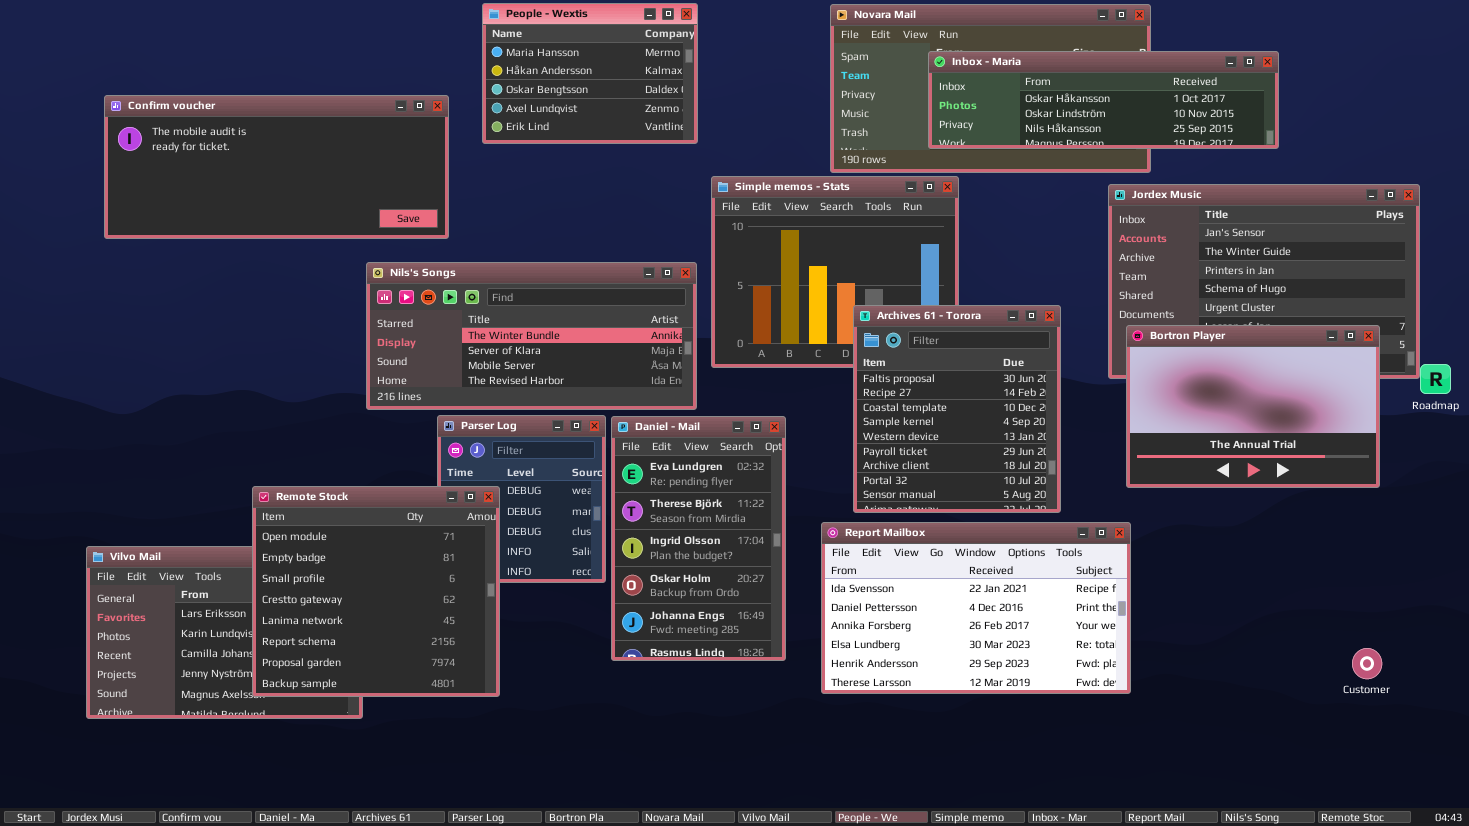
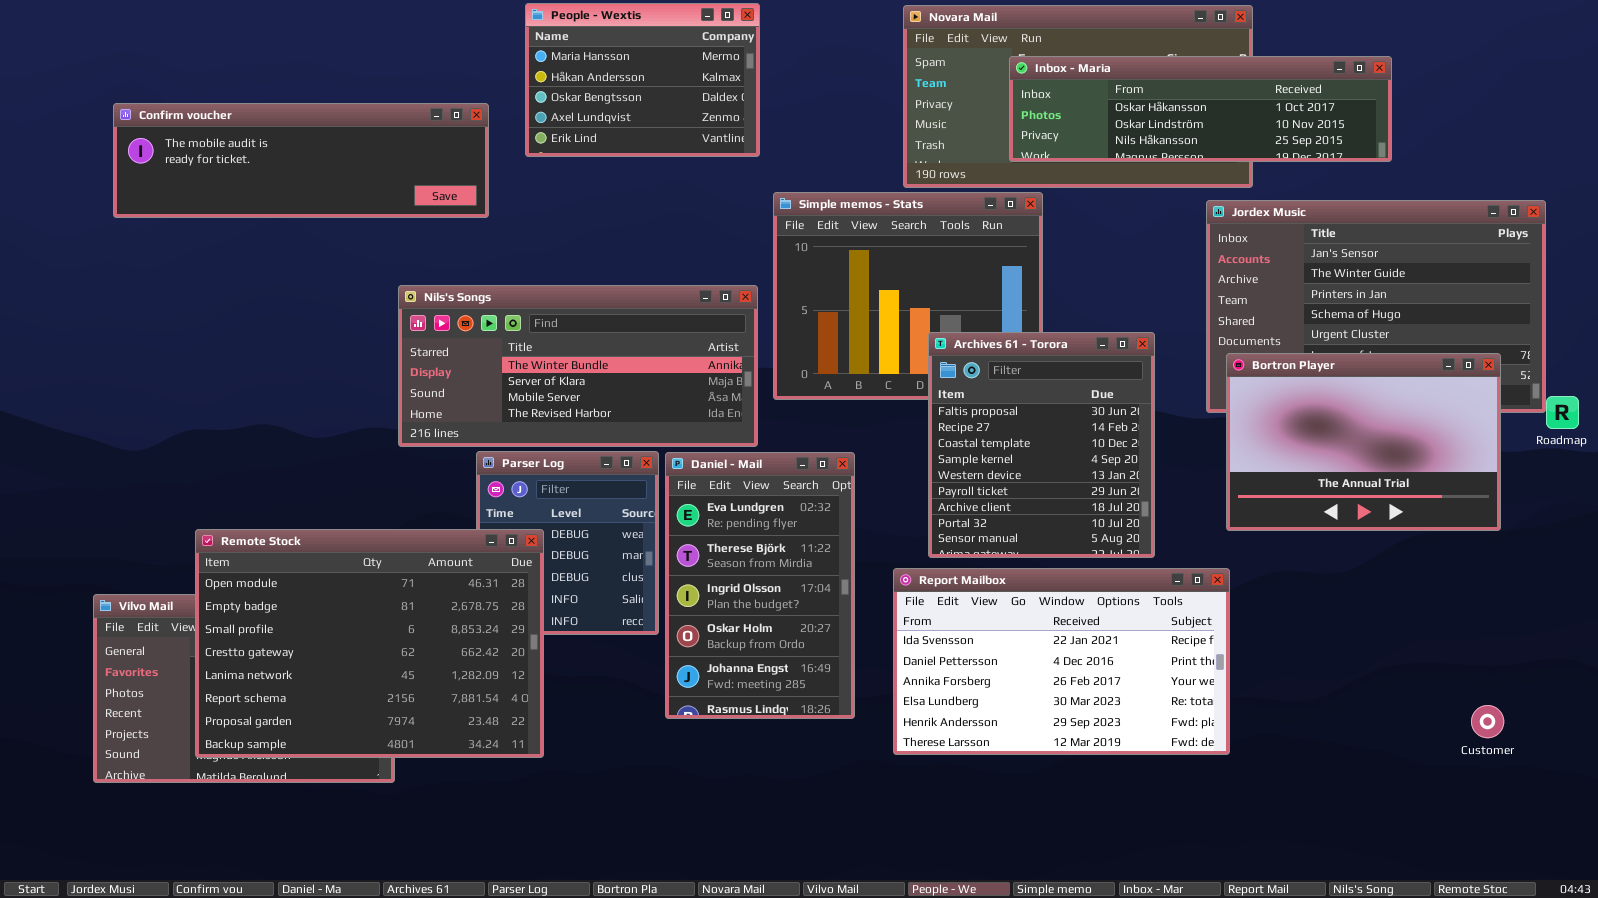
Confirm voucher: [104,95,449,239] -> [113,103,489,218], resized
Remote Stock: [252,486,500,697] -> [195,529,544,758], resized

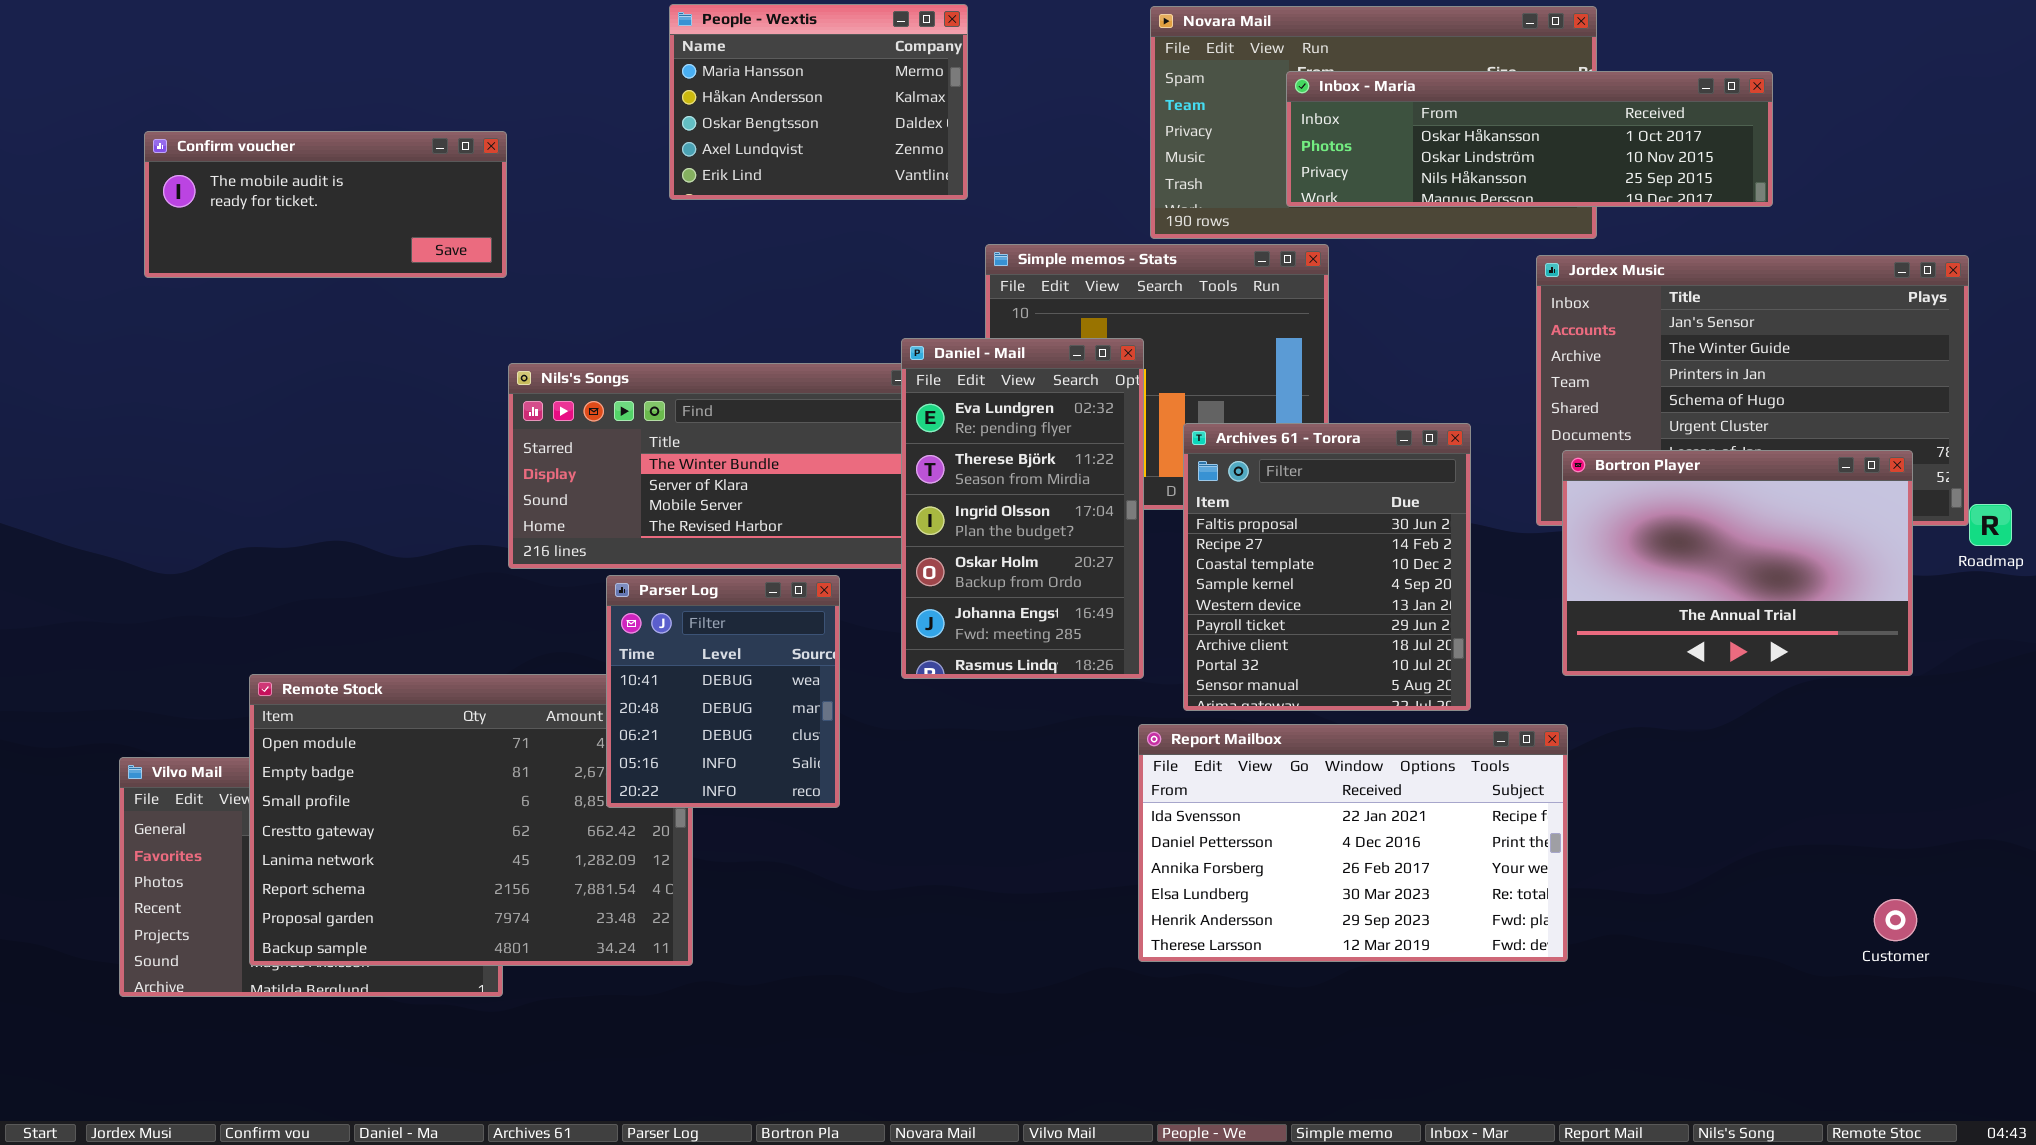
Confirm voucher: [113,103,489,218] -> [144,131,507,278], resized
Parser Log: [476,451,659,635] -> [606,575,840,808], raised
Daniel - Mail: [665,452,855,719] -> [901,338,1144,679], moved

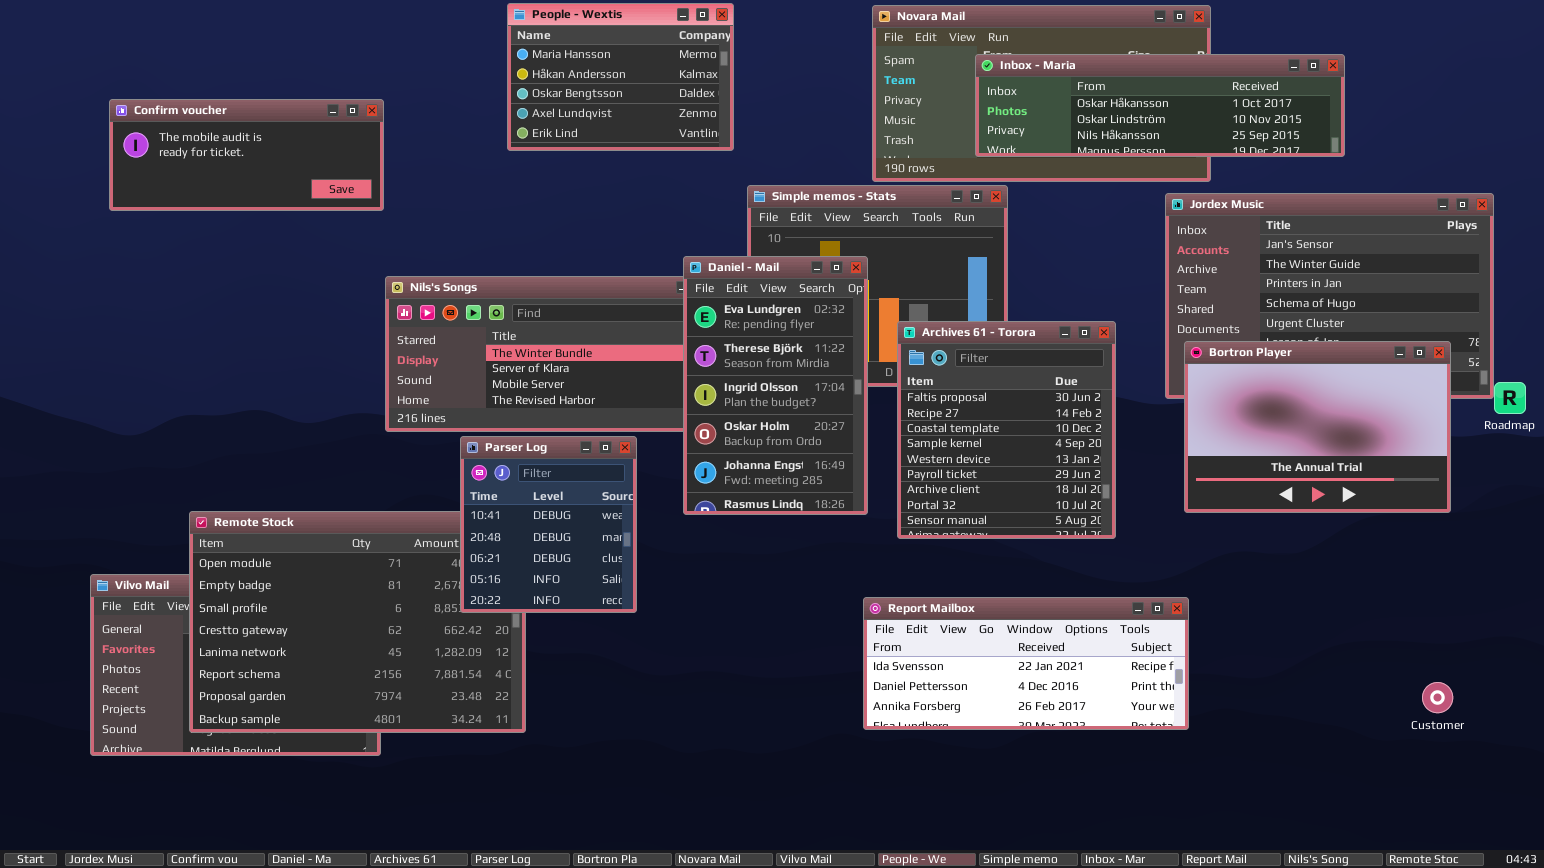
Report Mailbox: [1138,724,1568,962] -> [863,597,1189,730], resized

